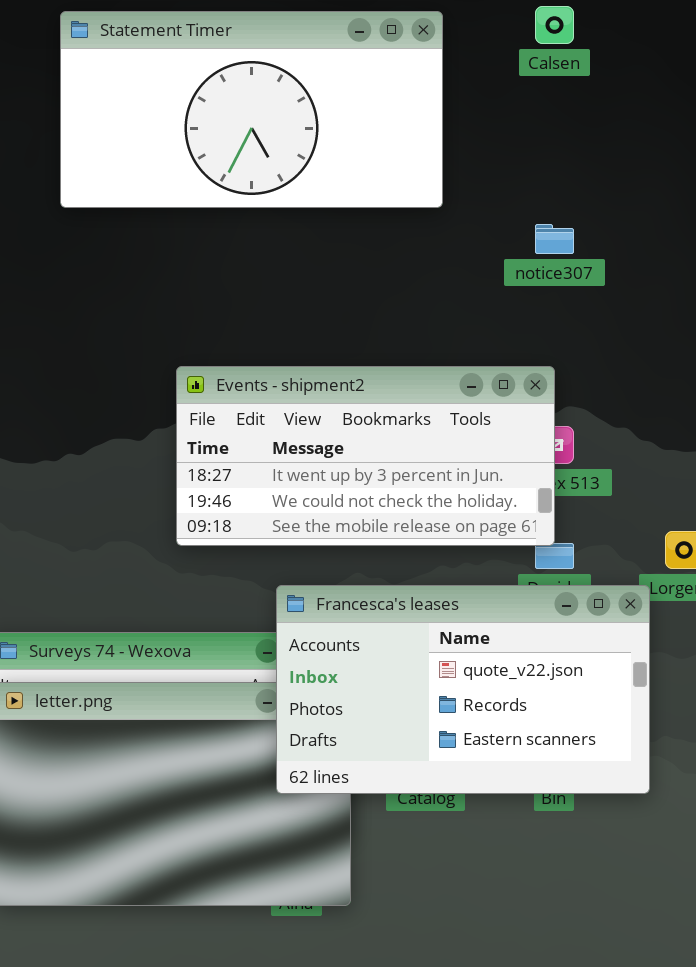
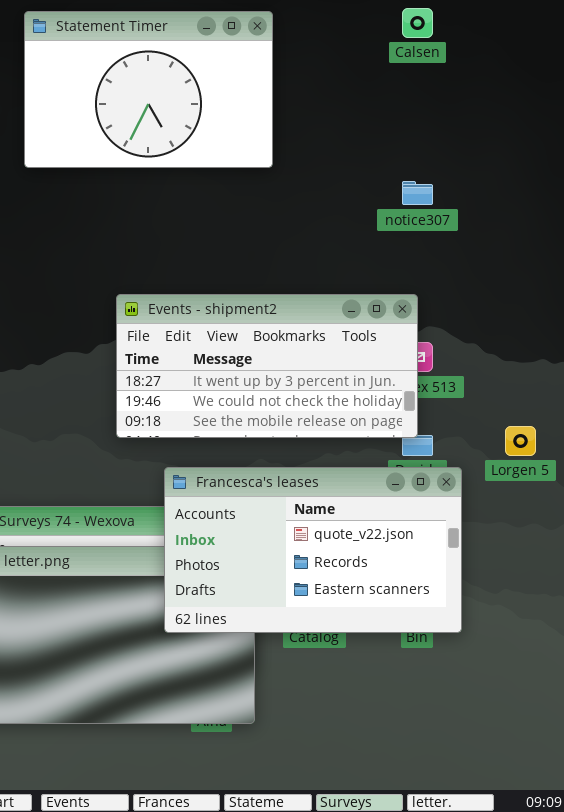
Statement Timer: [60,11,443,208] -> [24,11,273,168], resized
Francesca's leases: [276,585,650,794] -> [164,467,462,633], moved

